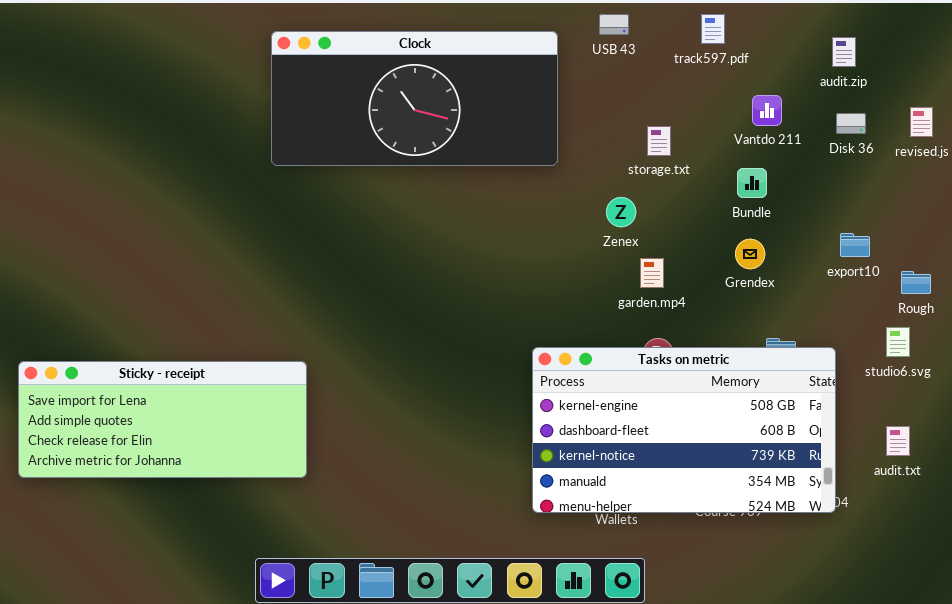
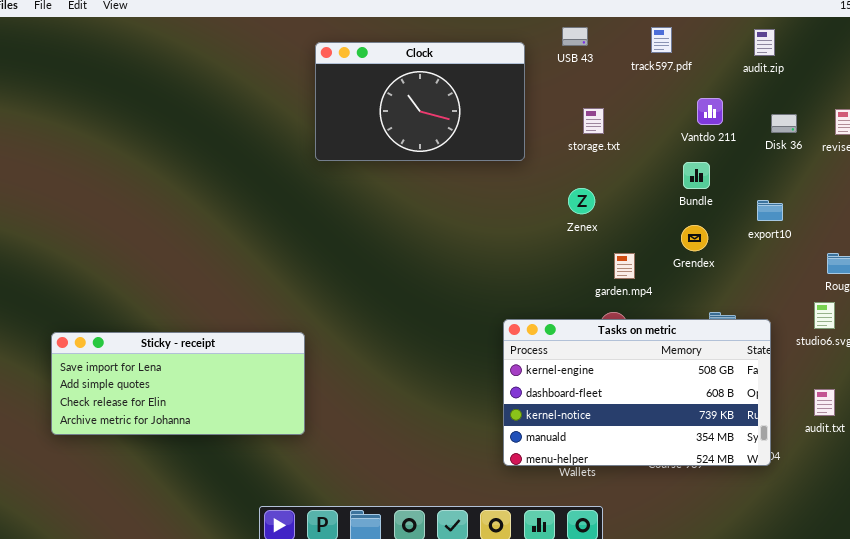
Clock: [271,31,558,166] -> [315,42,525,161], resized
audit.zip: [832,37,856,67] -> [754,29,775,56], moved
storage.txt: [647,126,671,156] -> [583,108,604,134], moved
export10: [840,233,870,257] -> [757,200,783,221], moved
garden.mp4: [640,258,664,288] -> [614,253,635,279], moved

